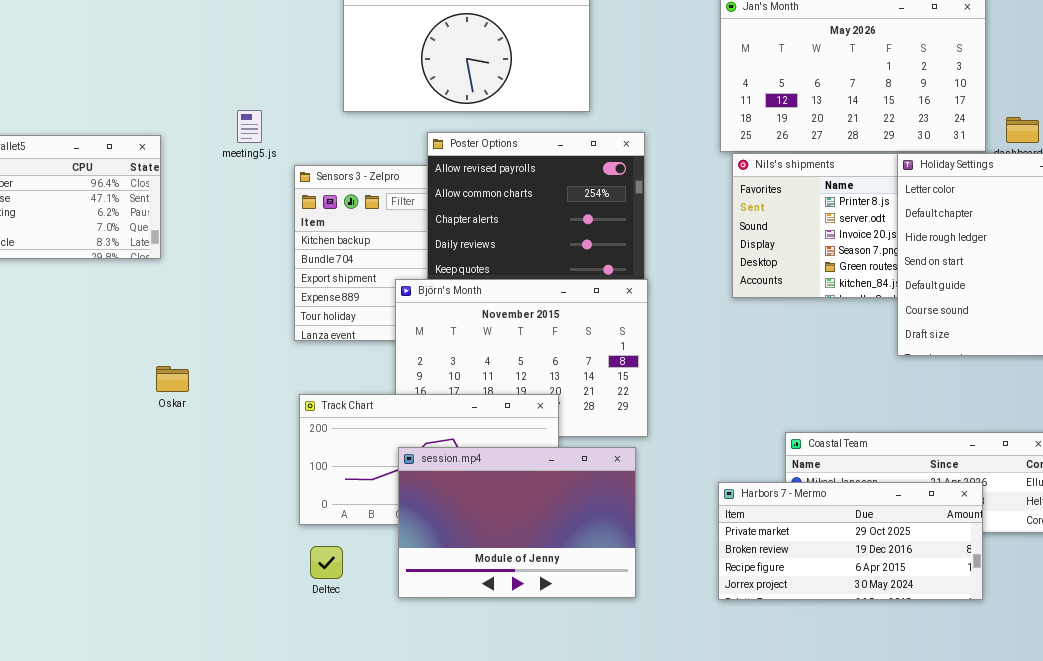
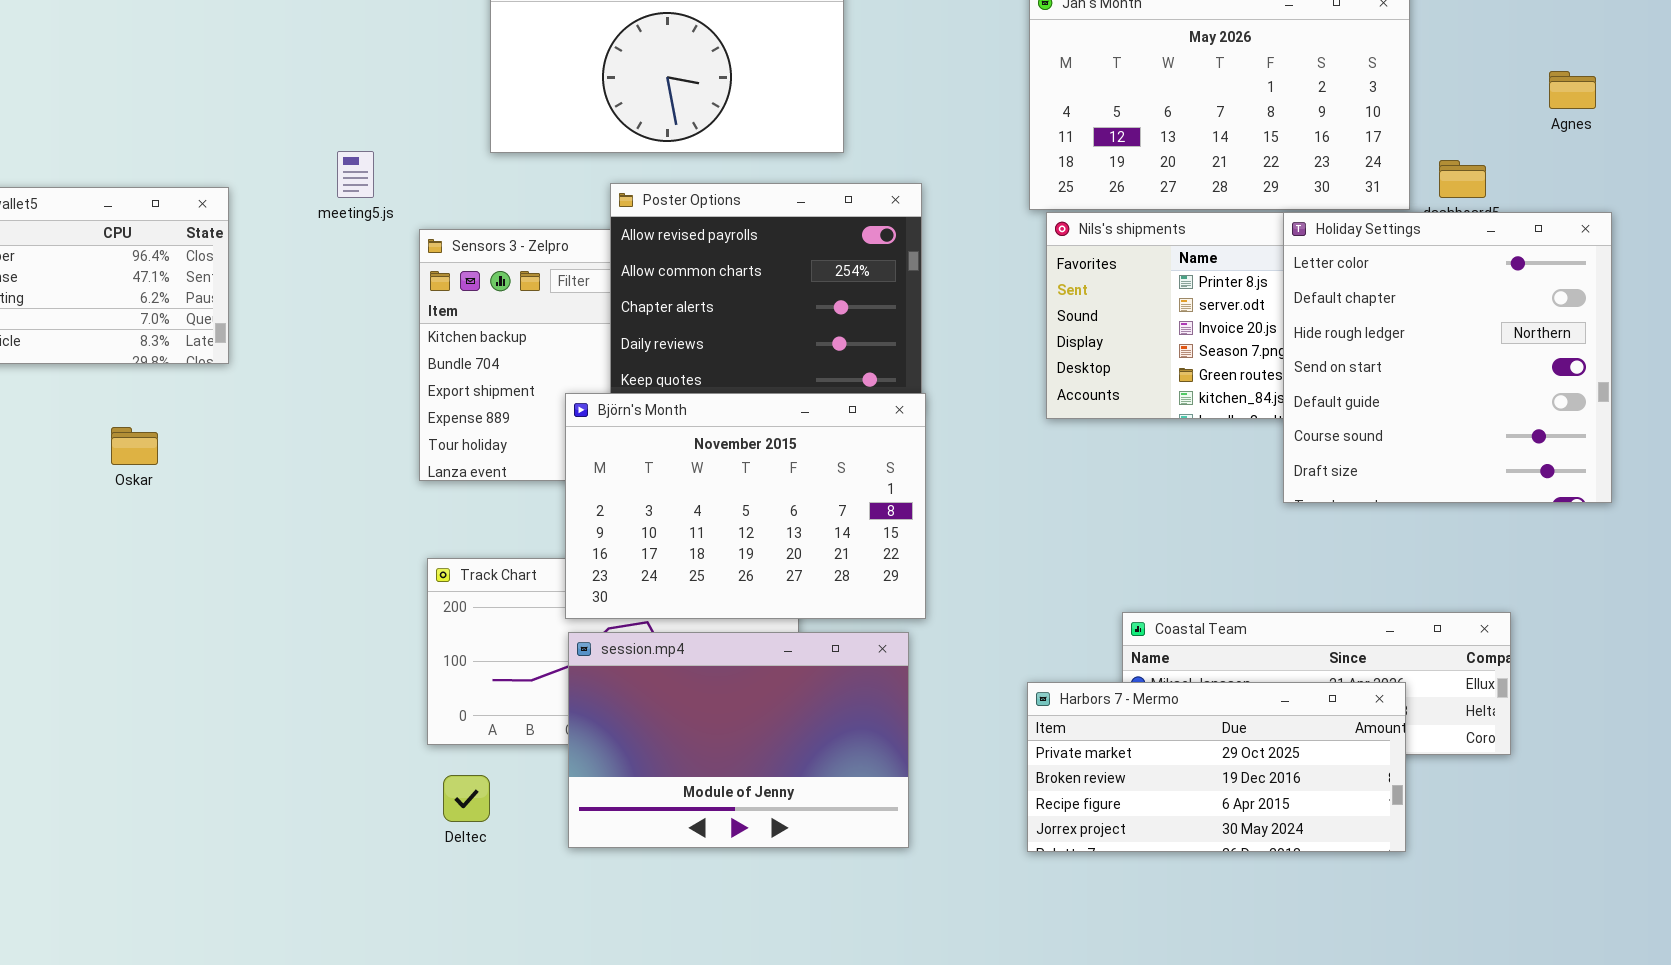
Björn's Month: [395,279,648,437] -> [565,393,926,619], raised
Oskar: [156,366,189,392] -> [111,427,158,465], moved

